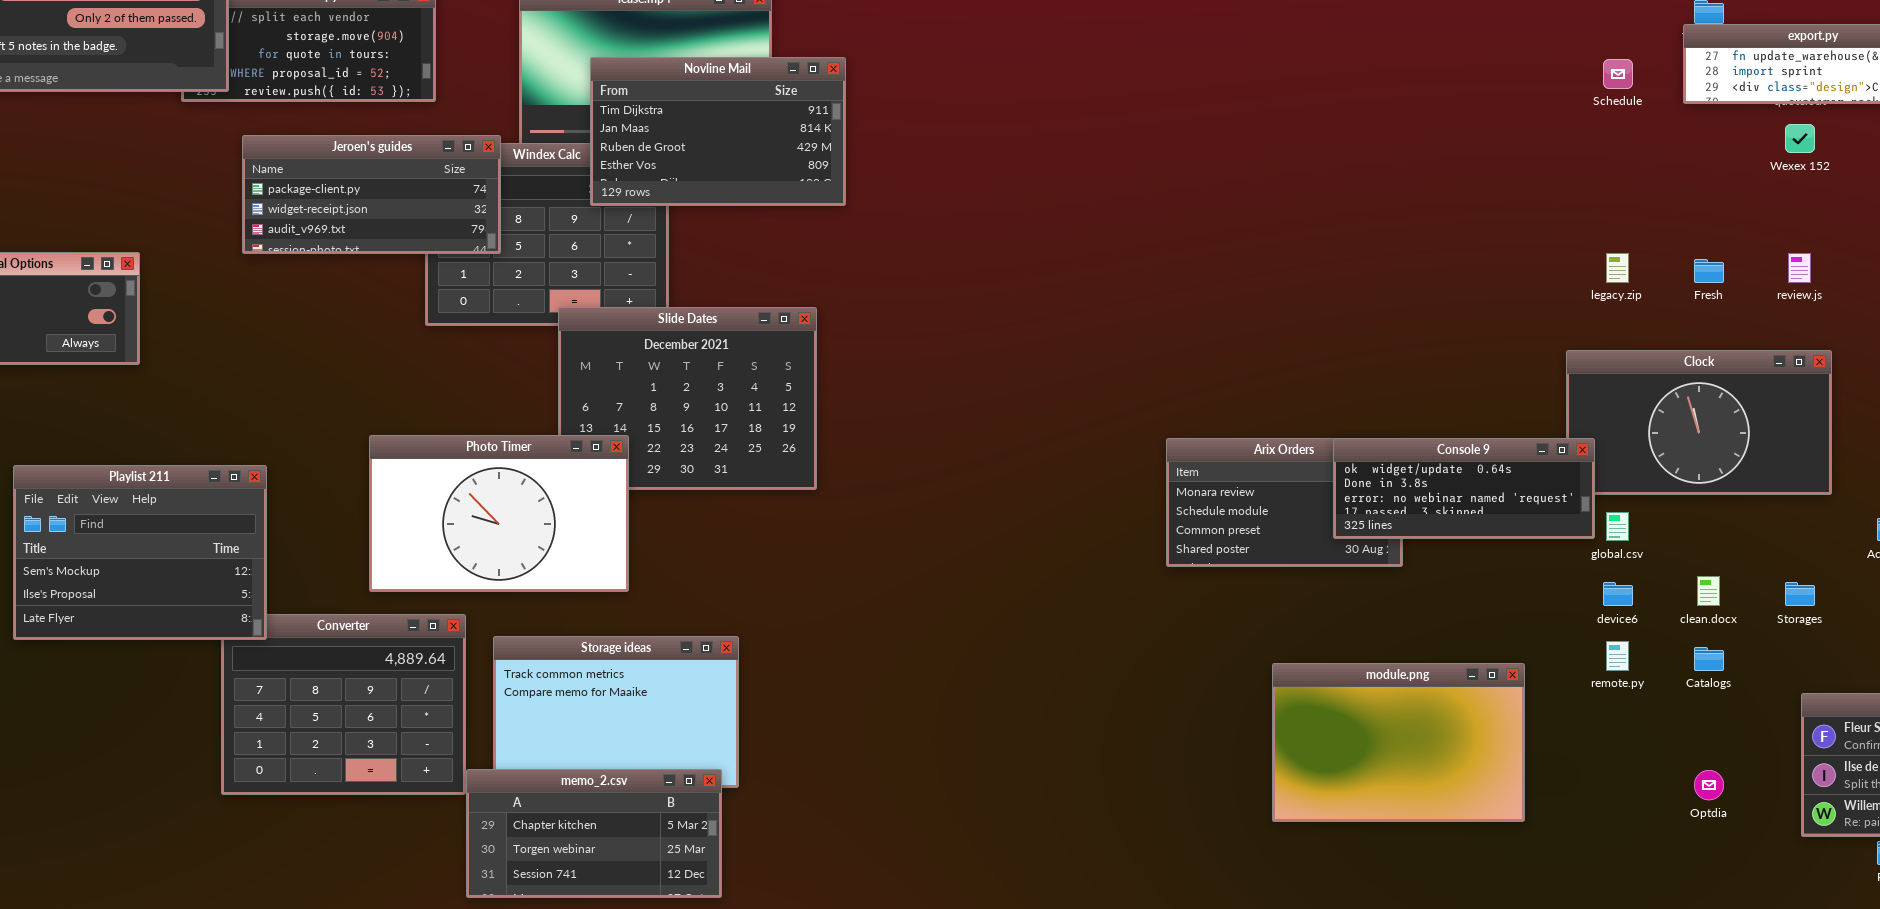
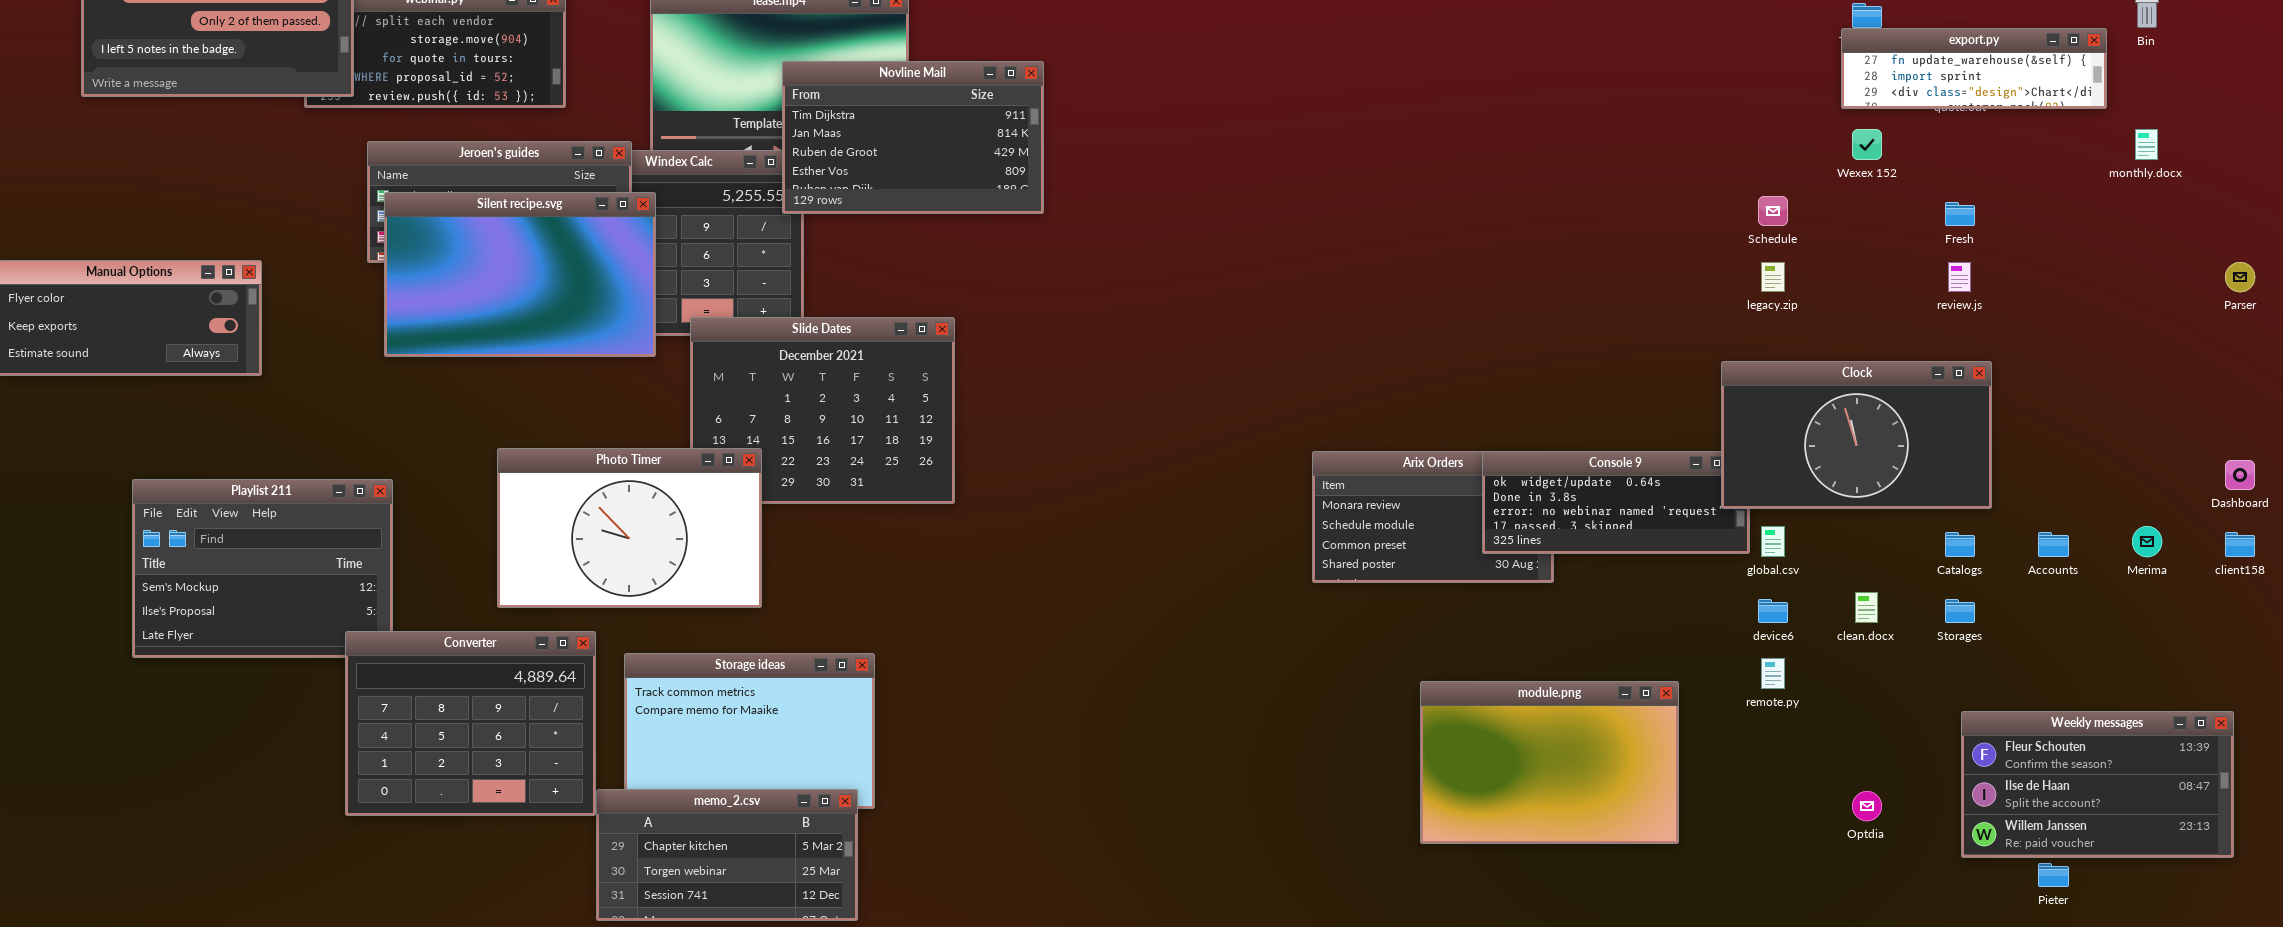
Novline Mail: [590,57,846,206] -> [782,61,1044,214], moved
Schedule: [1603,59,1633,89] -> [1758,196,1788,226], moved
Wexex 152: [1785,124,1815,153] -> [1852,129,1882,160], moved
Silent recipe.svg: none -> [384,192,656,357], opened
Fresh: [1694,259,1724,283] -> [1945,202,1975,226], moved
Clock: [1566,350,1832,495] -> [1721,361,1992,509], raised
Converter: [221,614,466,795] -> [345,631,596,816], raised
Catalogs: [1694,647,1724,671] -> [1945,532,1975,557], moved

